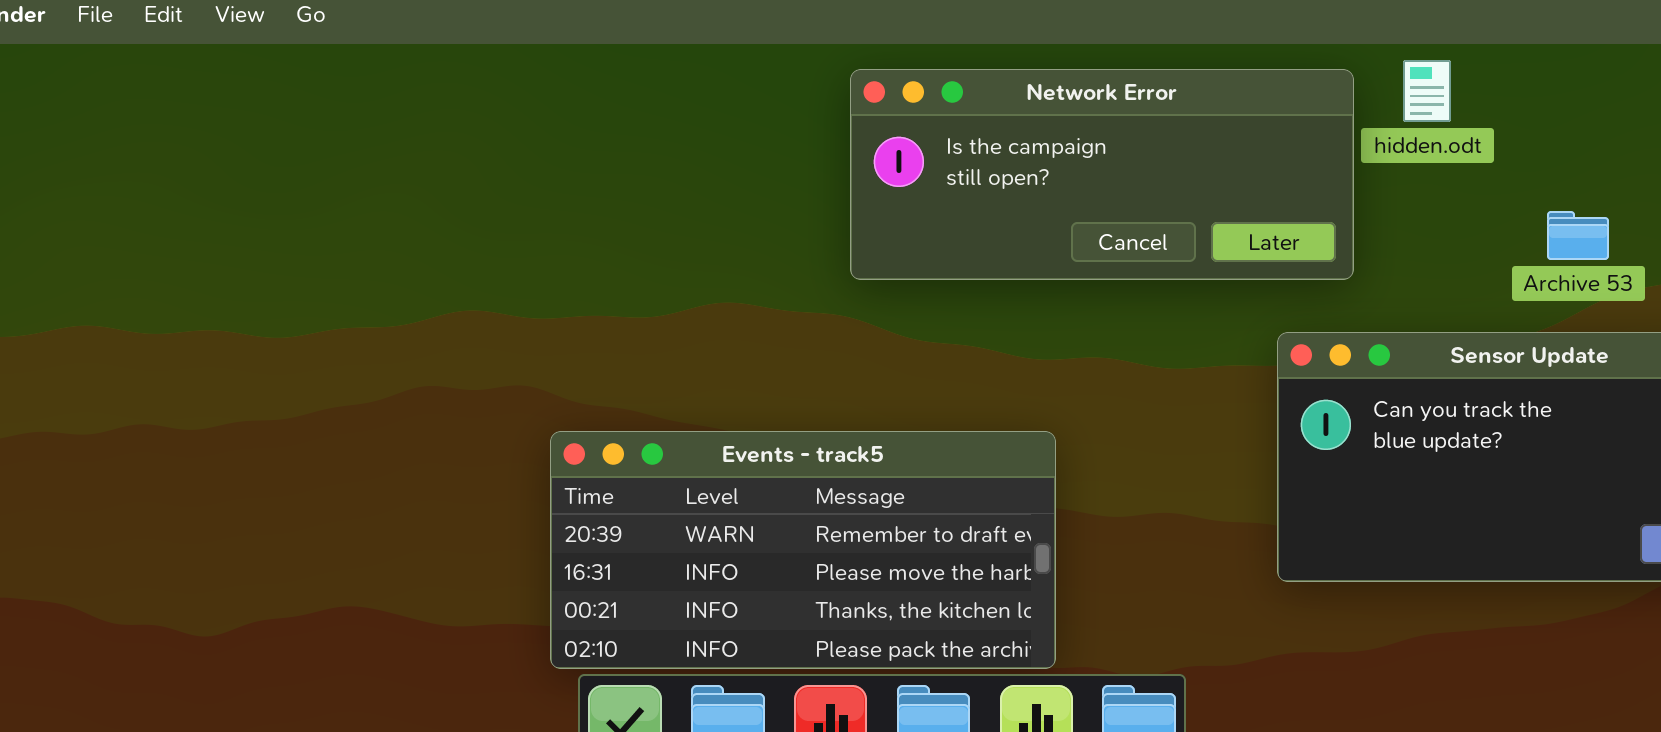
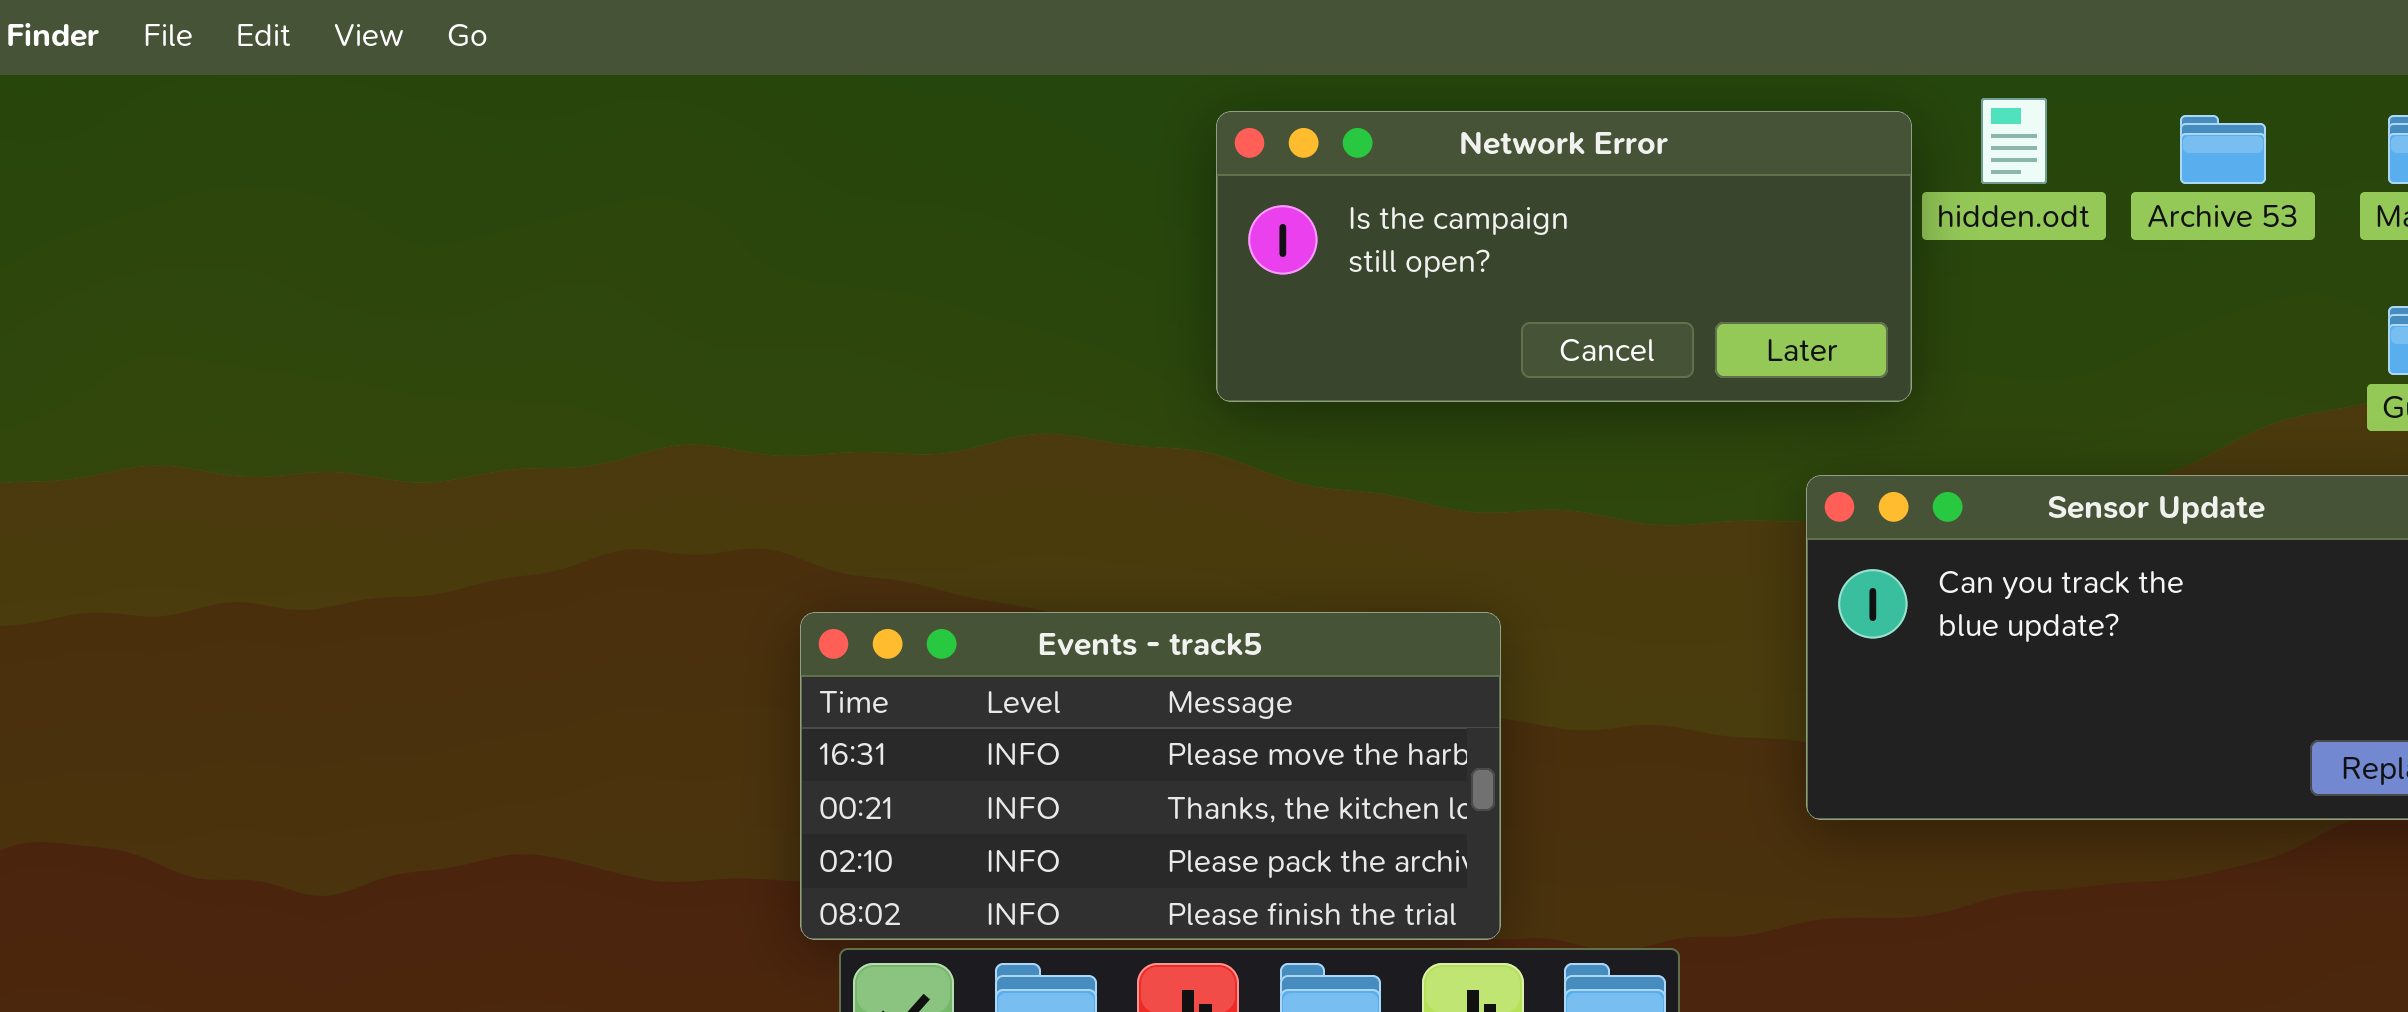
Archive 53: [1547,211,1609,260] -> [2180,115,2266,184], moved
Events - track5: [550,431,1056,669] -> [800,612,1501,940], scrolled down 1 row

